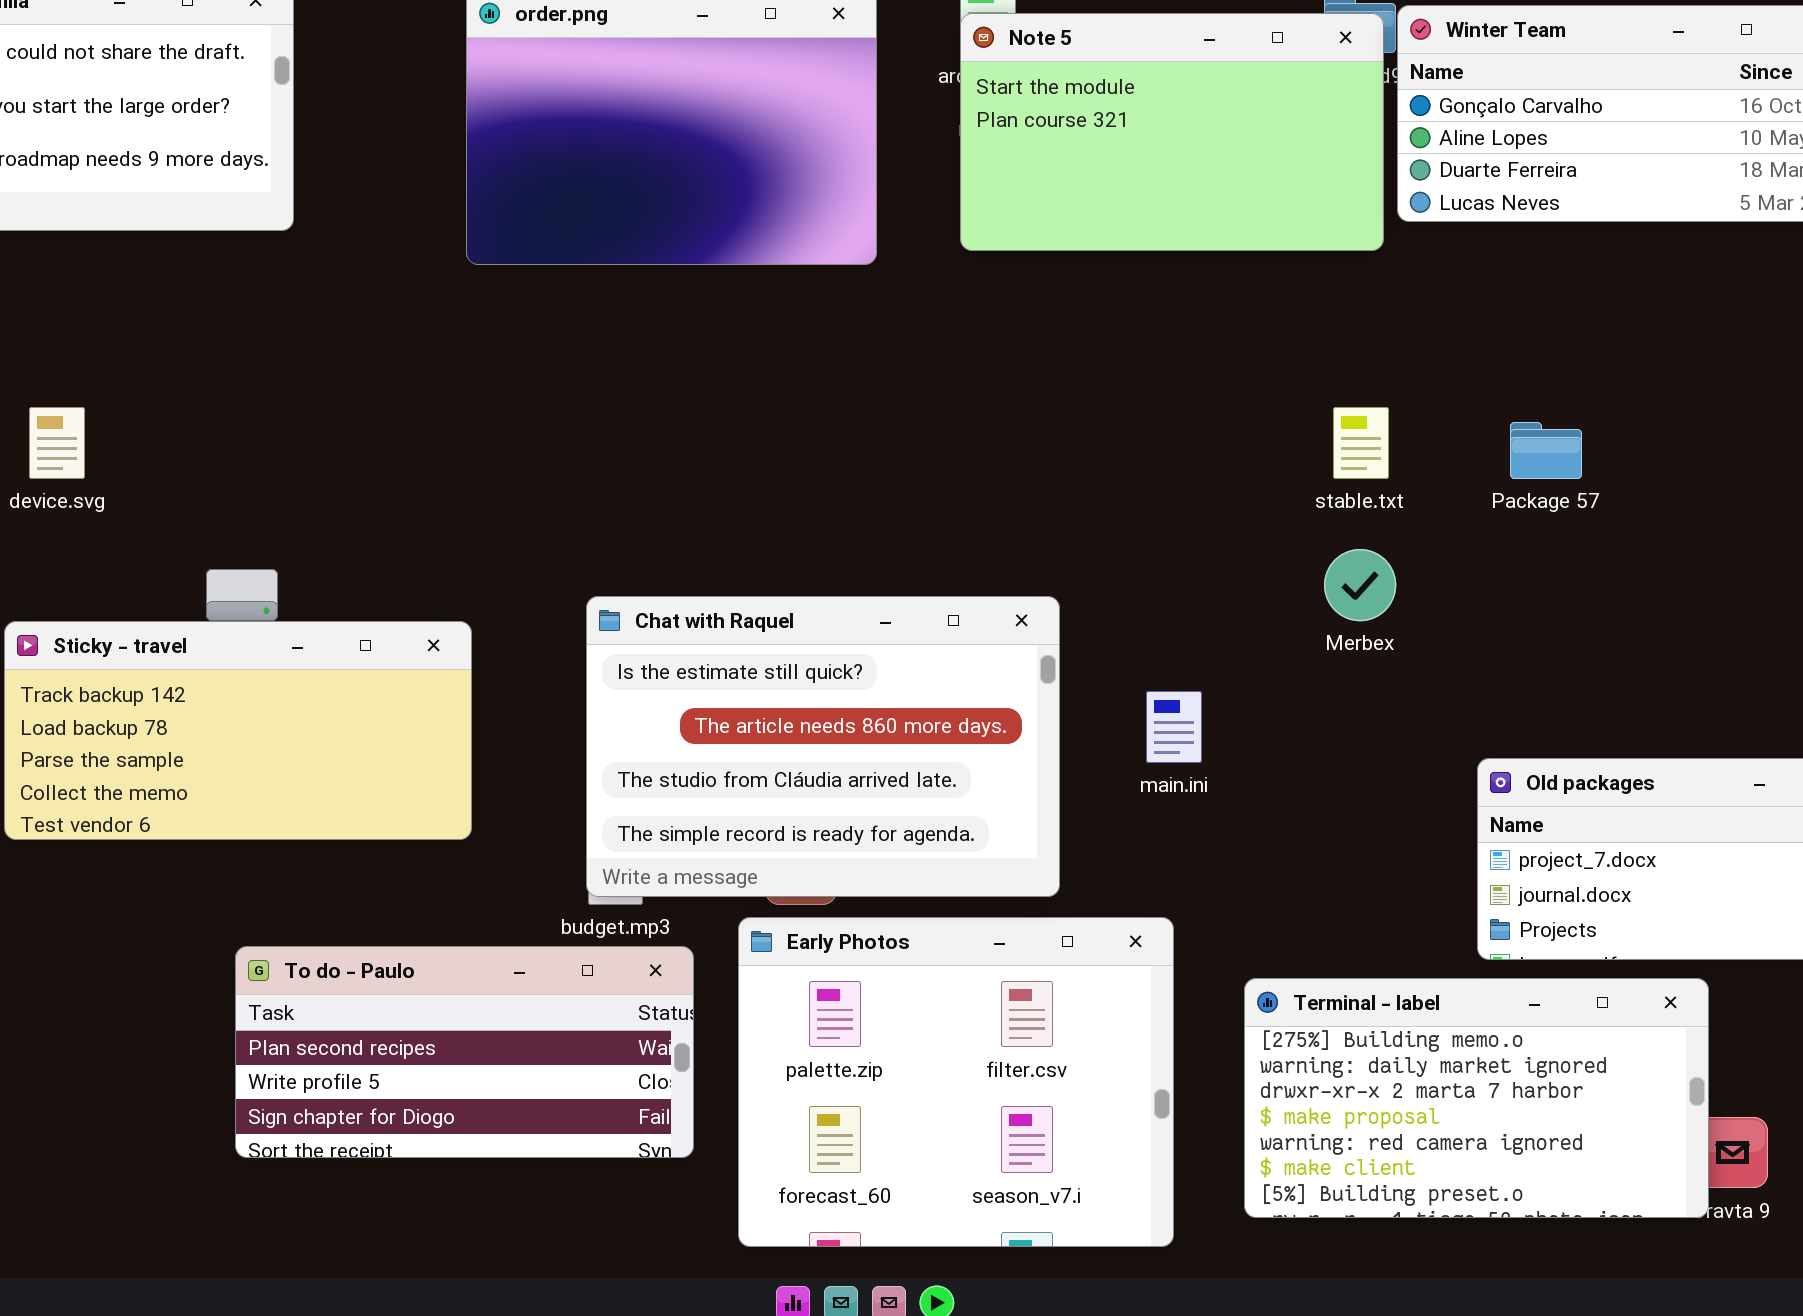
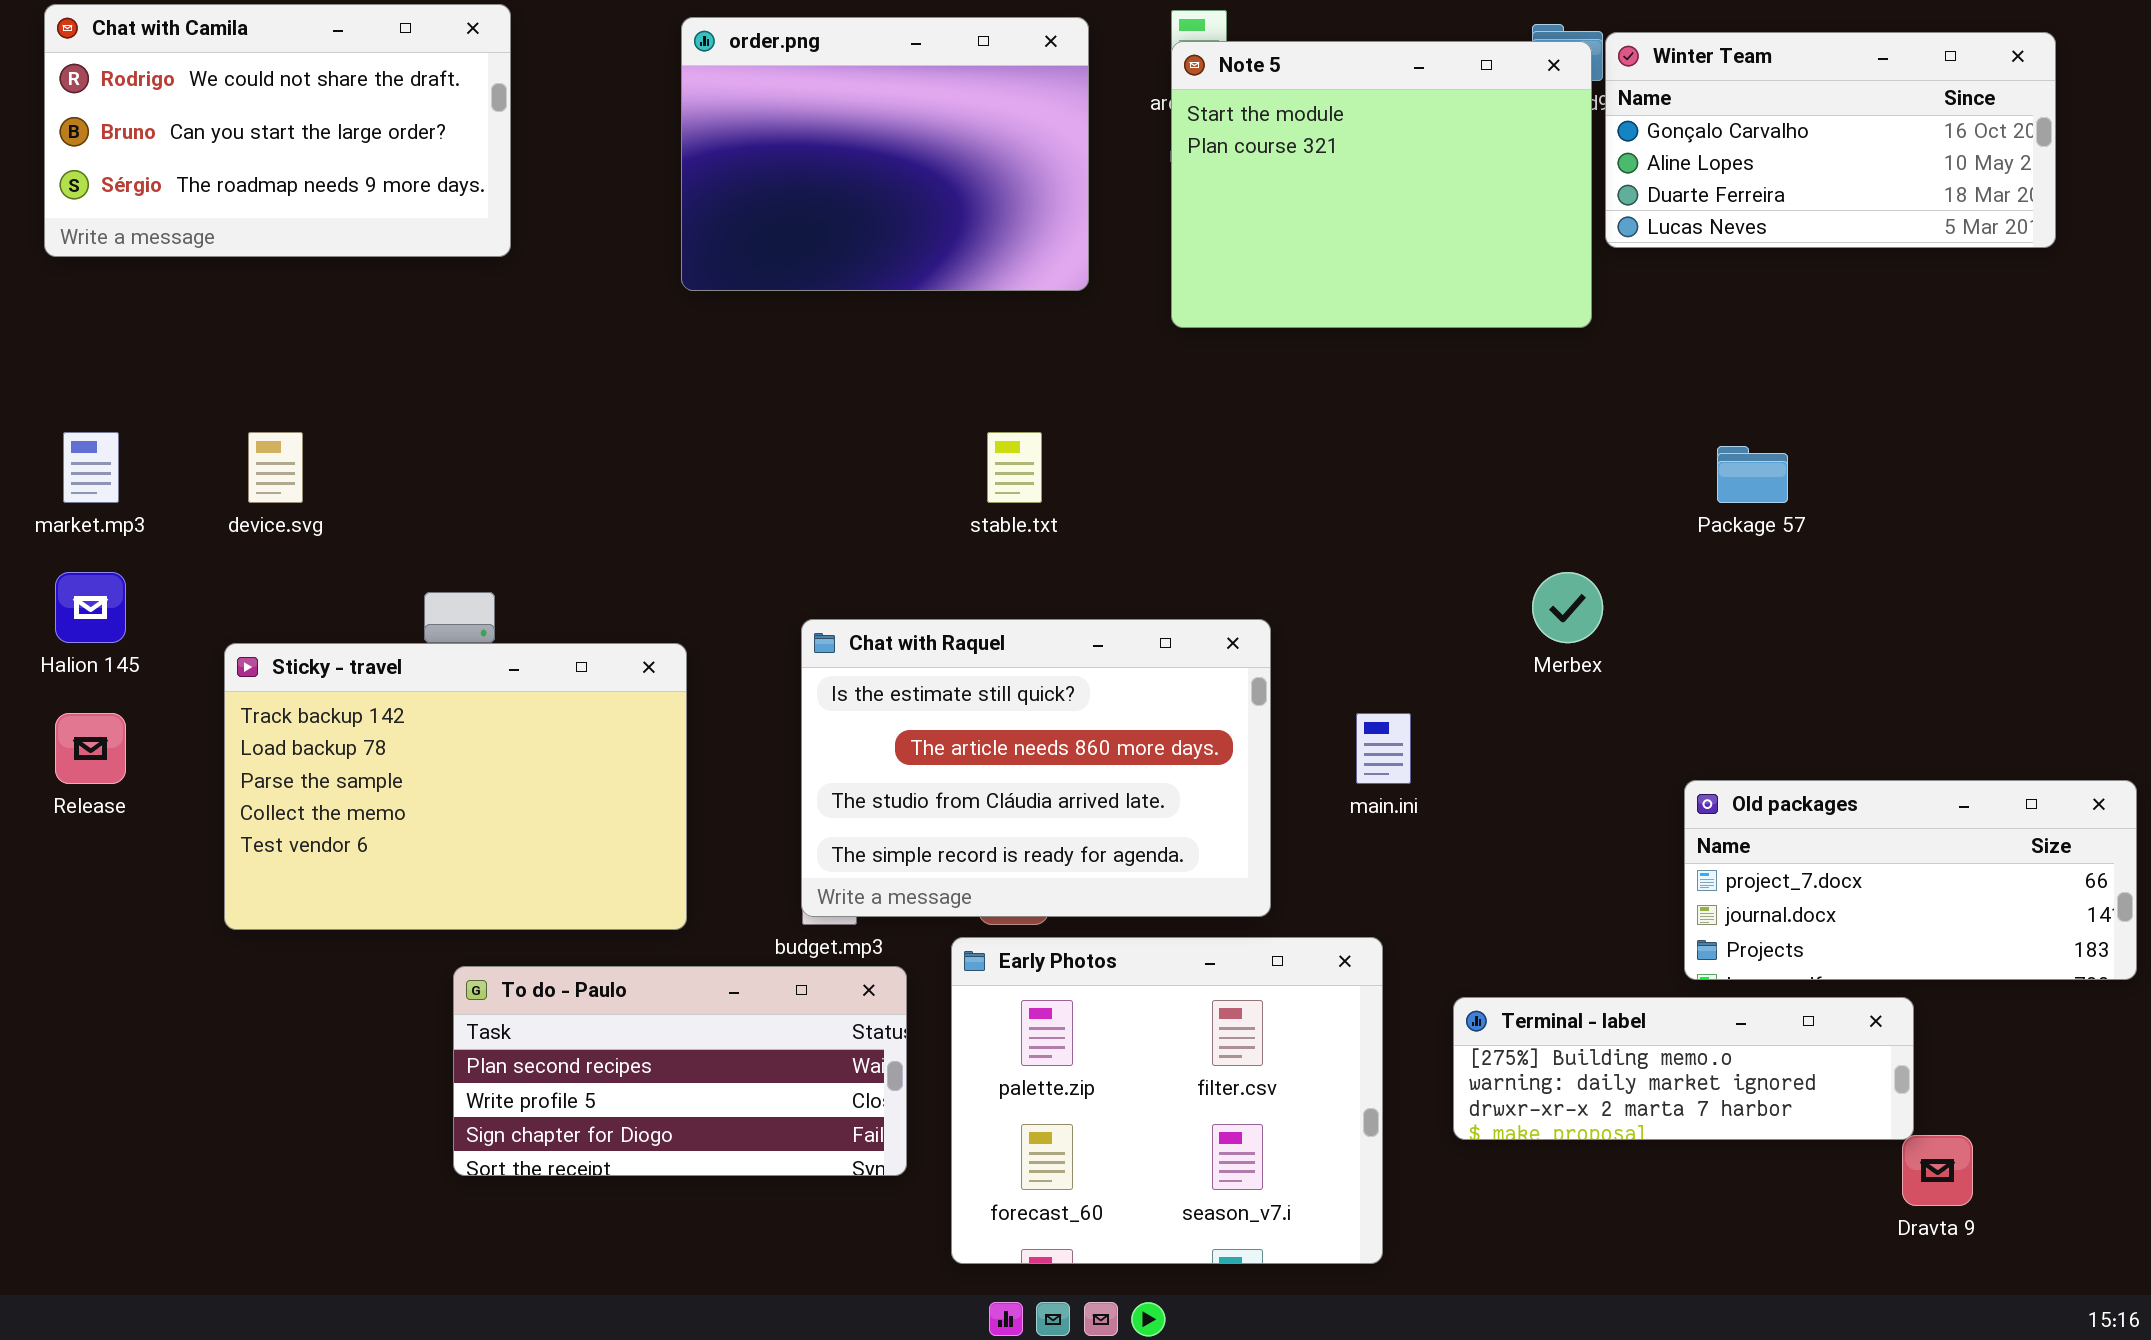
Note 5: [960,13,1384,251] -> [1171,41,1592,328], resized
stable.txt: [1333,407,1389,479] -> [987,432,1042,503], moved
Sticky - travel: [4,621,472,840] -> [224,643,687,930], resized
Terminal - label: [1244,978,1709,1218] -> [1453,997,1914,1140], resized

